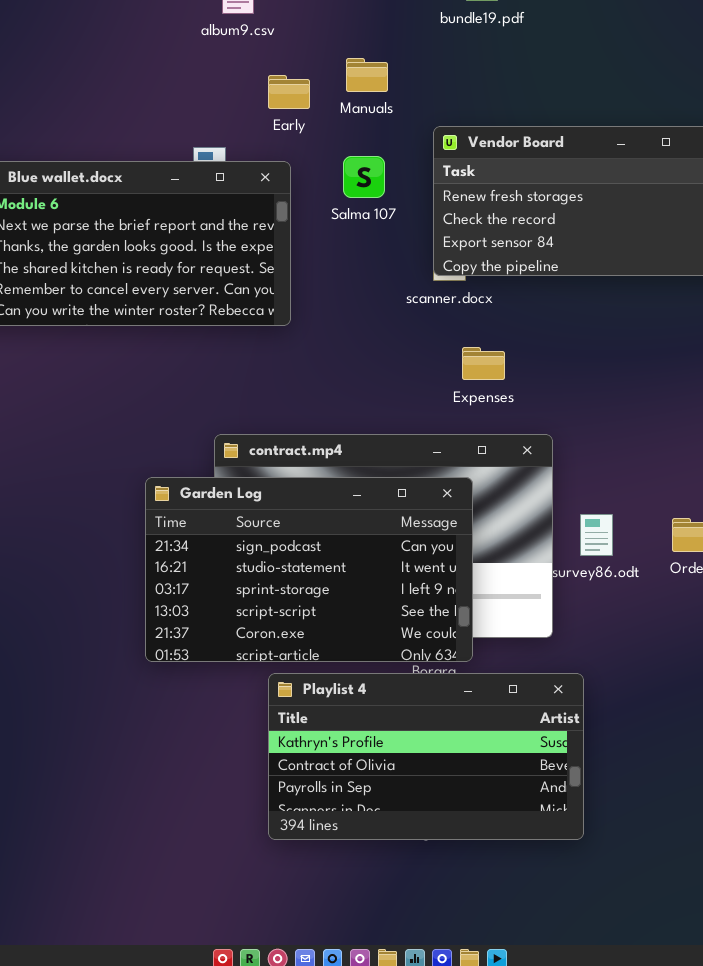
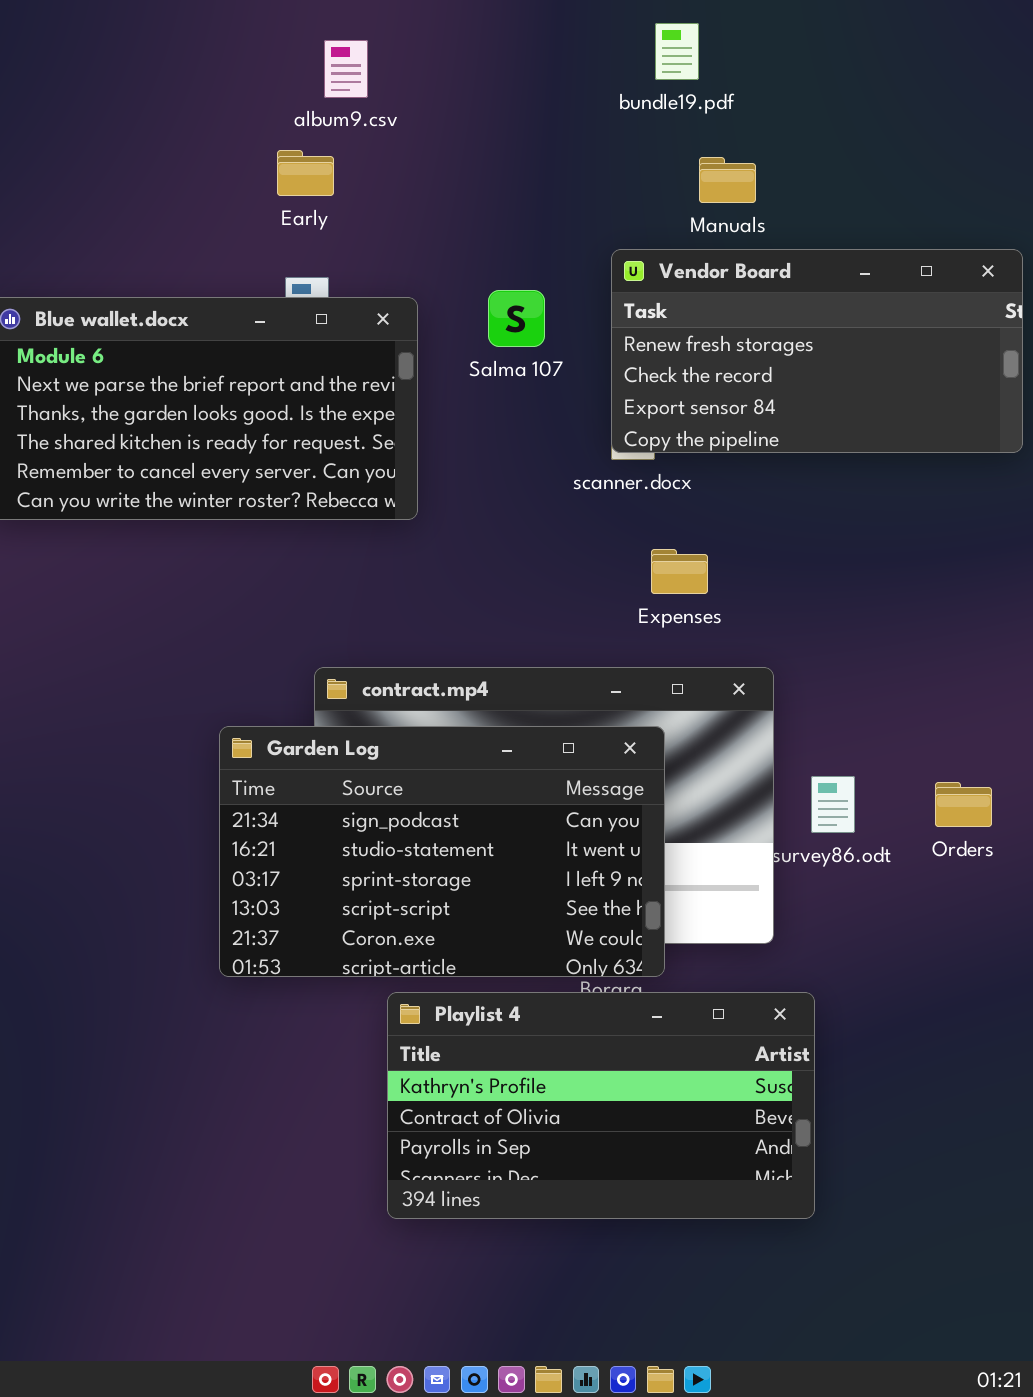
Manuals: [346,58,388,92] -> [699,157,756,203], moved
Early: [268,75,310,109] -> [277,150,334,196], moved

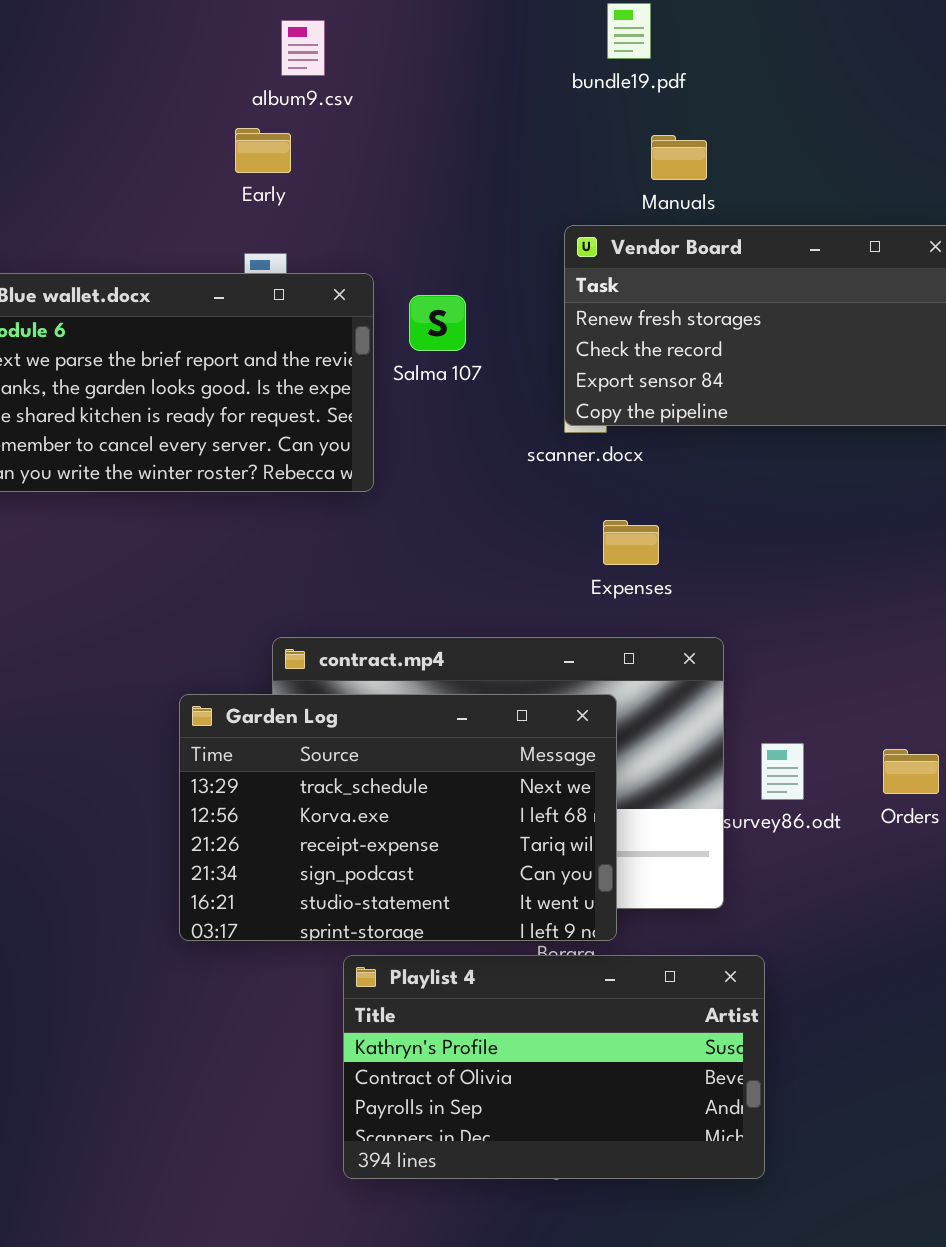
Salma 107: [488,290,545,347] -> [409,295,466,351], moved
Garden Log: [219,726,665,977] -> [179,694,617,941], scrolled up 3 rows

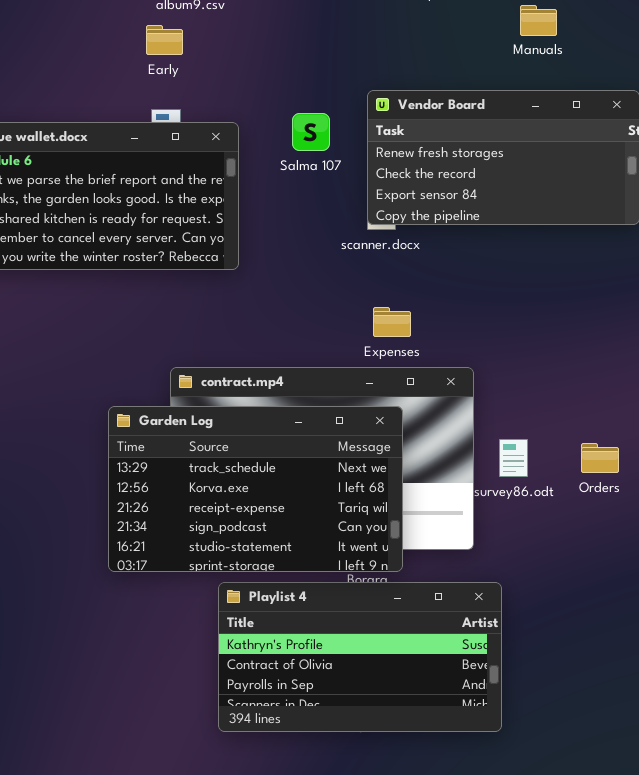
Manuals: [651,135,707,180] -> [520,5,557,36], moved
Salma 107: [409,295,466,351] -> [292,113,330,151], moved
Expenses: [603,520,659,565] -> [373,307,411,337], moved

